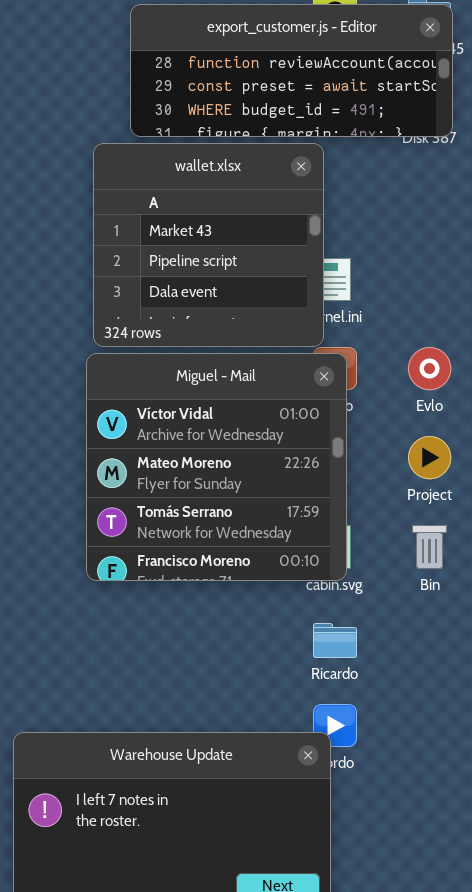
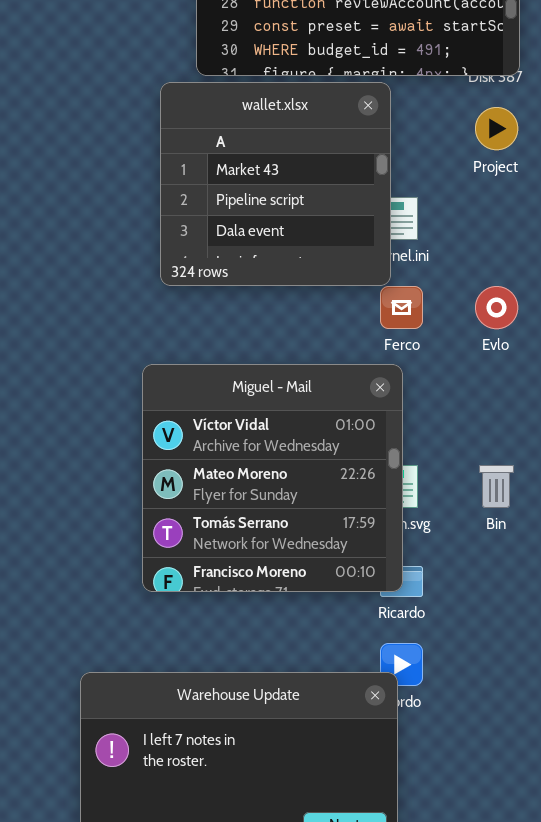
Miguel - Mail: [86,353,347,581] -> [142,364,403,592], moved
Project: [408,436,451,479] -> [475,107,518,150], moved

